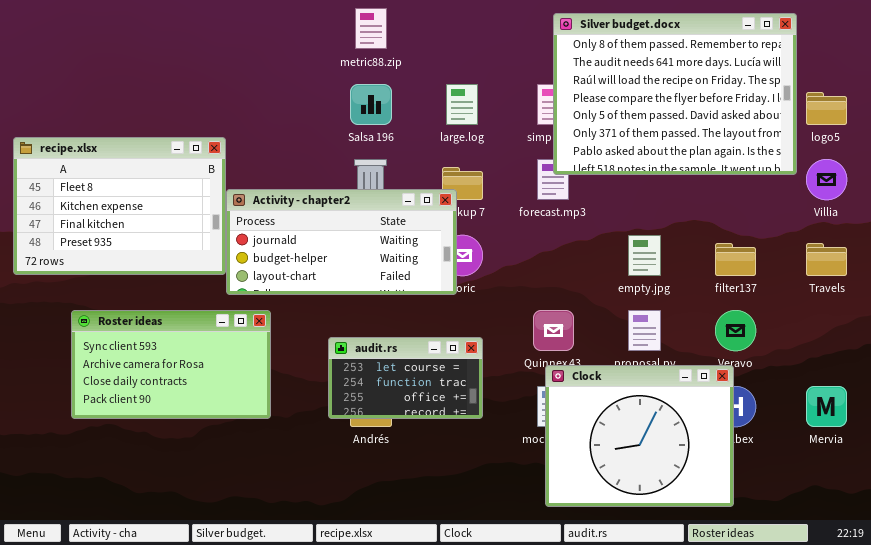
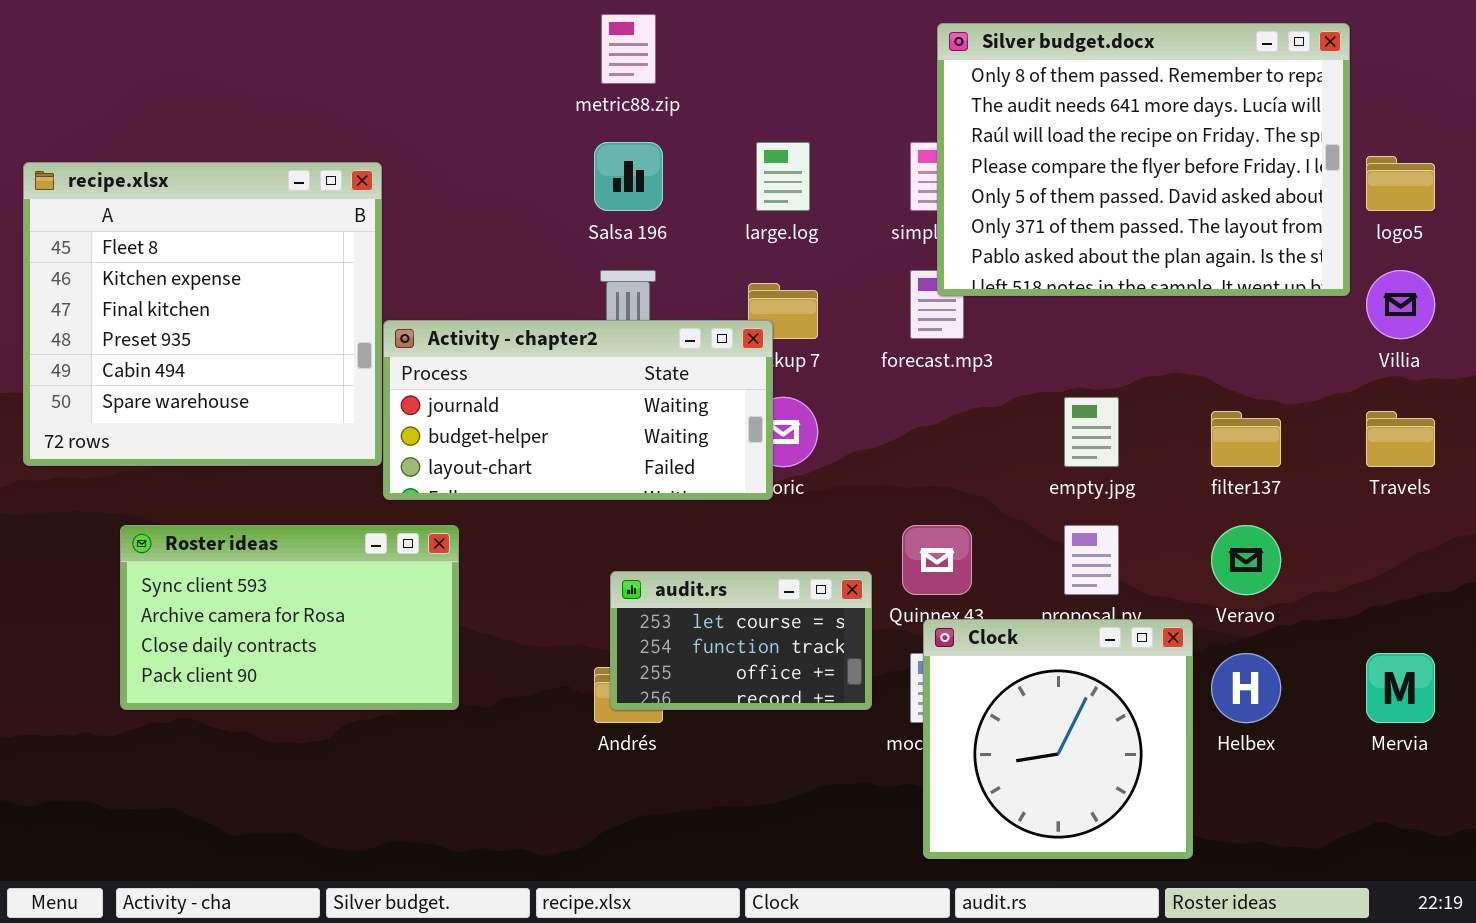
recipe.xlsx: [13,137,226,275] -> [23,162,382,466], resized
audit.rs: [328,337,483,419] -> [610,571,872,710], moved
Clock: [545,365,734,507] -> [923,619,1193,859], resized

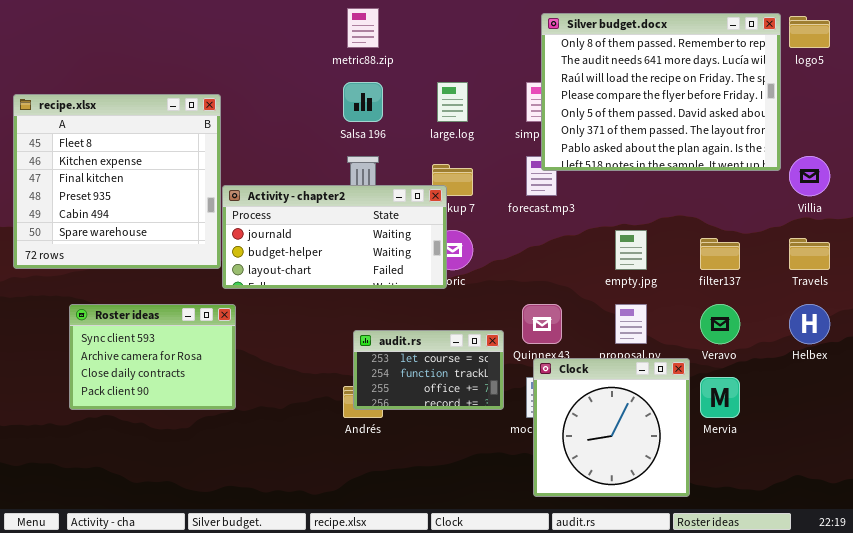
logo5: [1366,156,1435,211] -> [789,16,830,48], moved
Roster ideas: [120,525,459,710] -> [69,304,236,410], resized
Helbex: [1211,653,1281,723] -> [789,304,830,344], moved
Mervia: [1366,653,1435,723] -> [700,377,740,418], moved

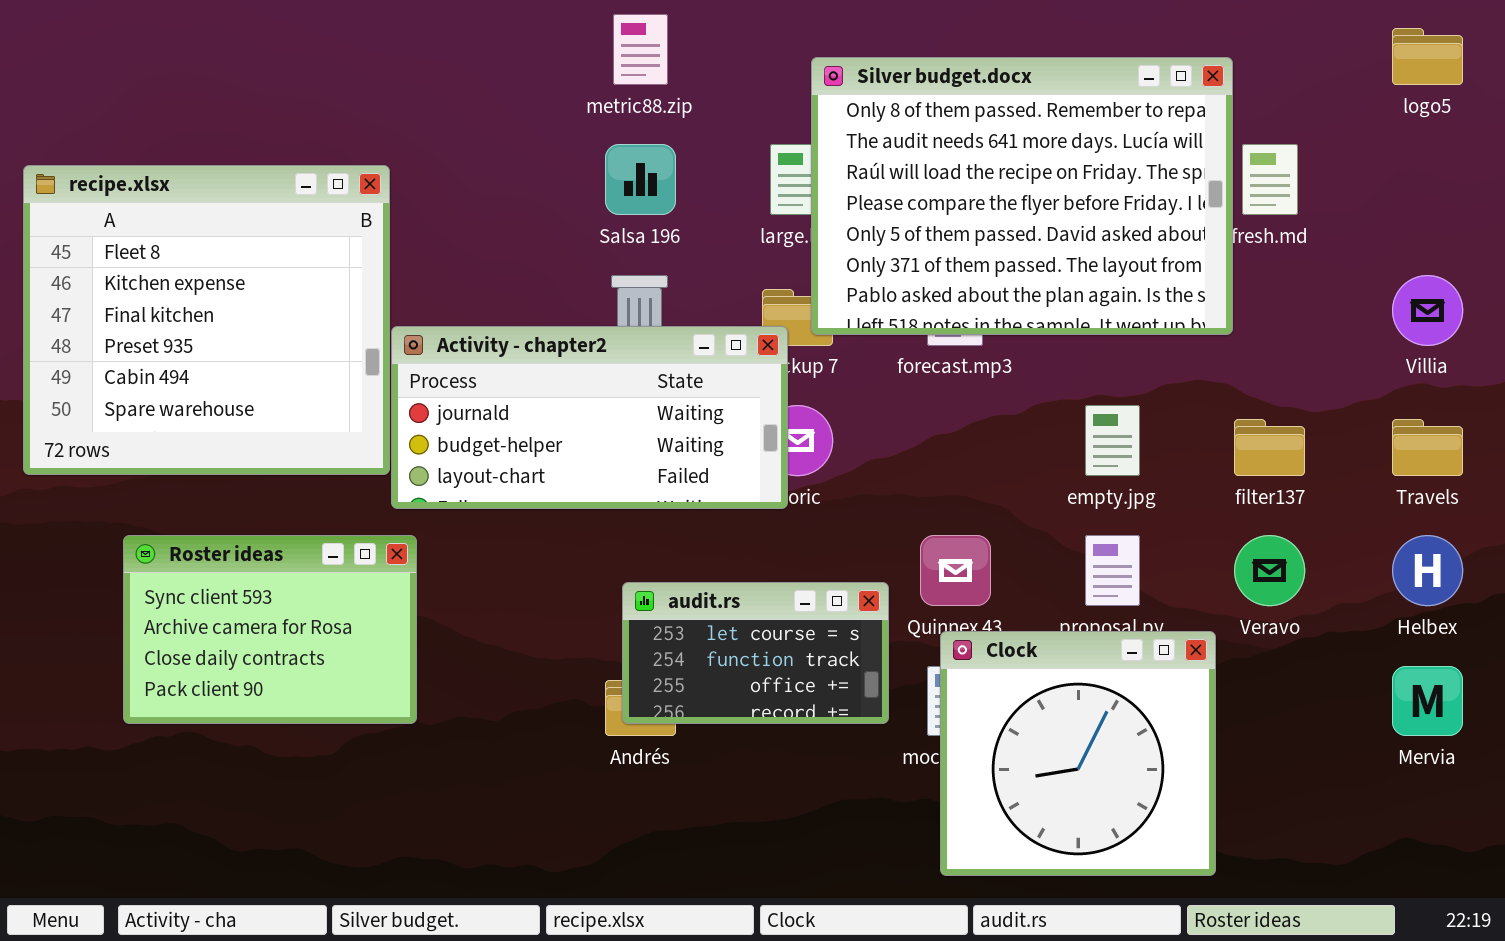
Silver budget.docx: [541,13,781,171] -> [811,57,1233,335], moved
Mervia: [700,377,740,418] -> [1392,666,1463,736], moved

